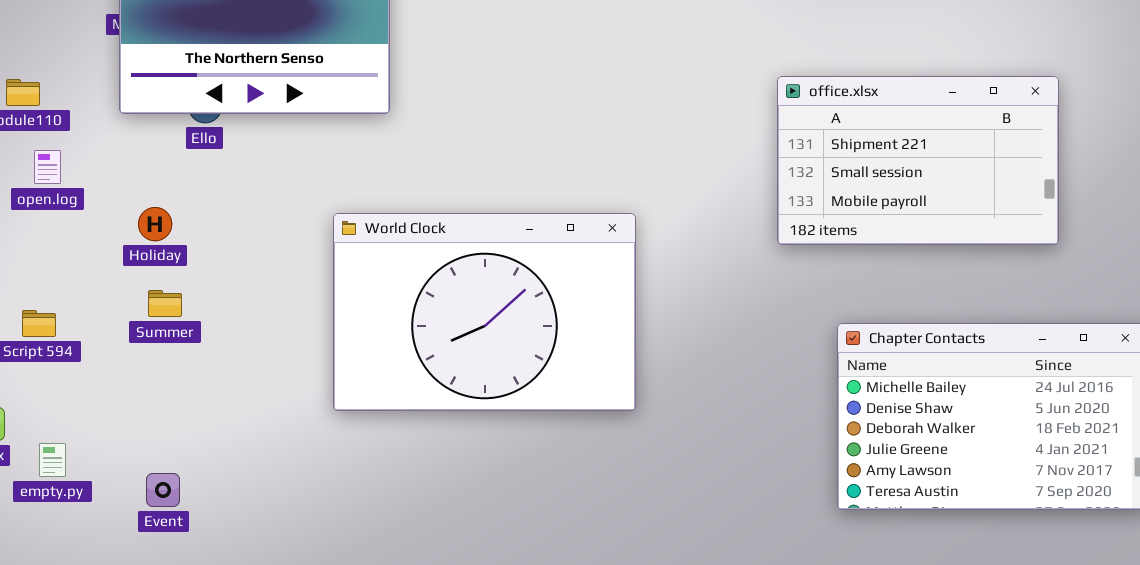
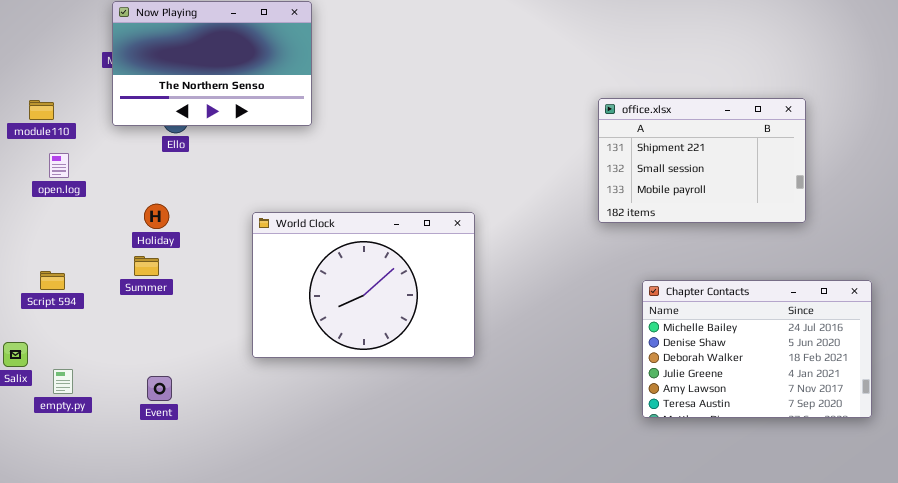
Holiday: [138,207,172,241] -> [144,204,169,229], moved
World Clock: [333,213,636,411] -> [252,212,475,358], moved
Event: [146,473,180,507] -> [147,376,172,401], moved

